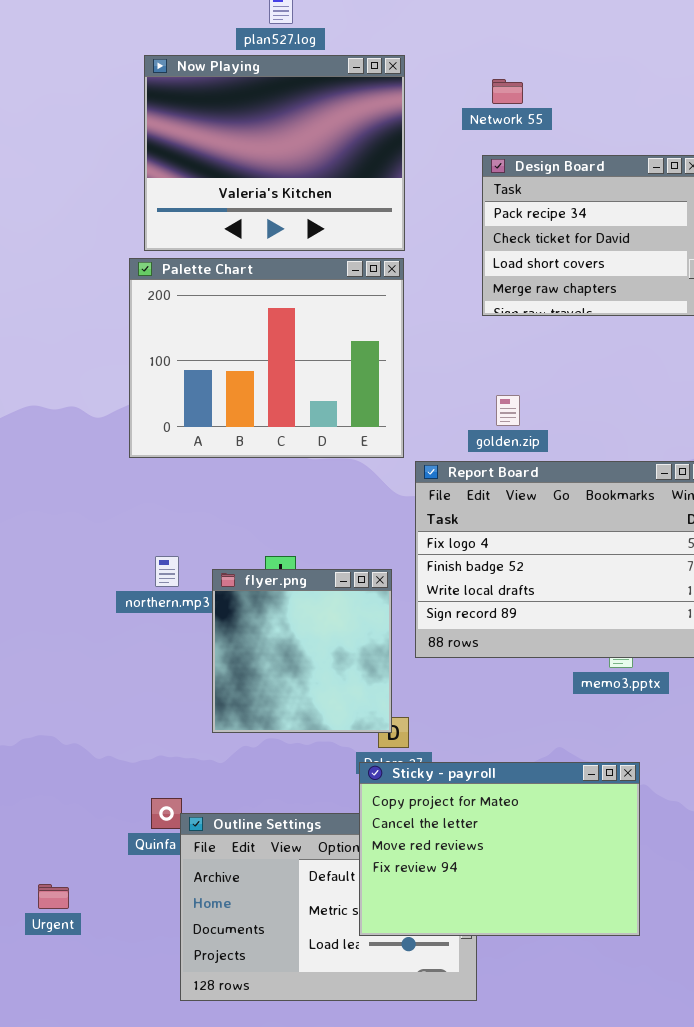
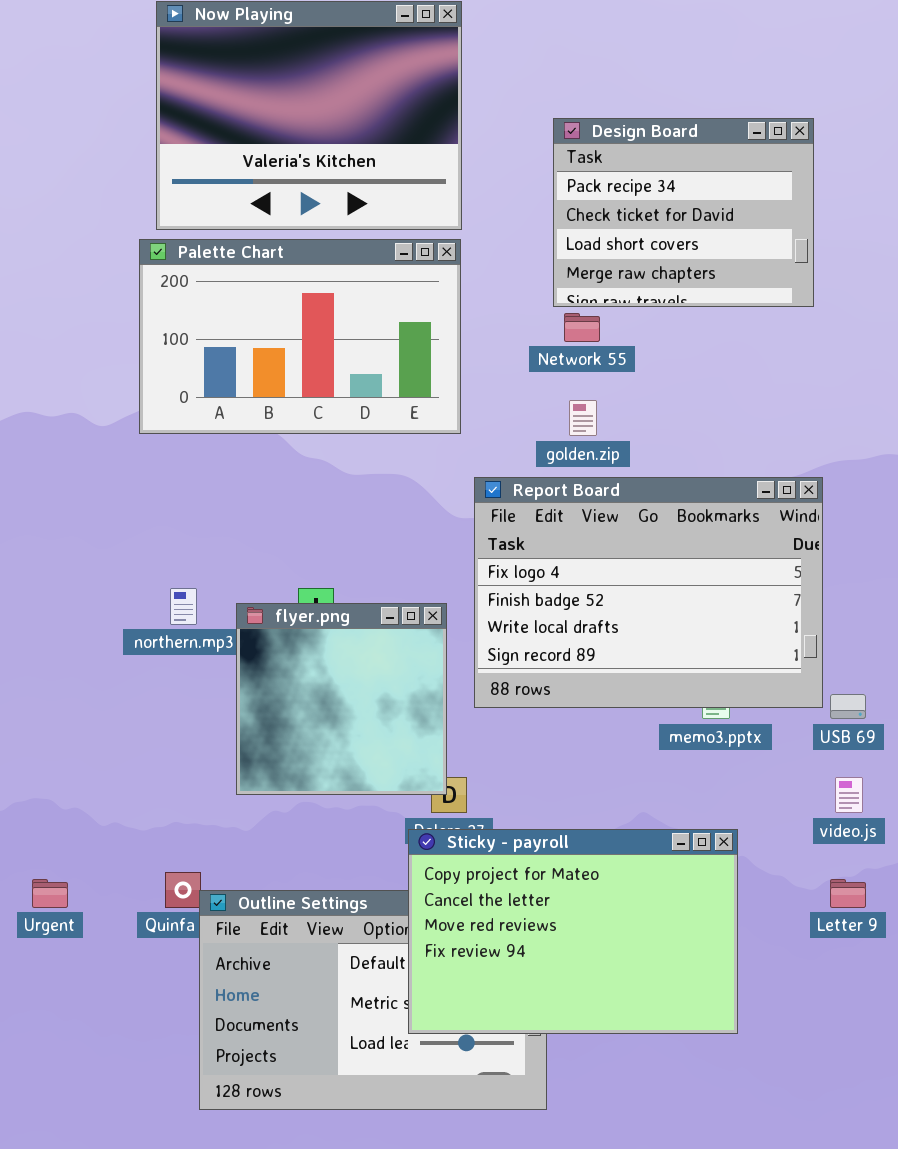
Network 55: [492,79,523,104] -> [564,313,600,342], moved
Palette Chart: [129,258,404,458] -> [139,239,461,434], resized
Urgent: [38,884,69,909] -> [32,879,68,908], moved

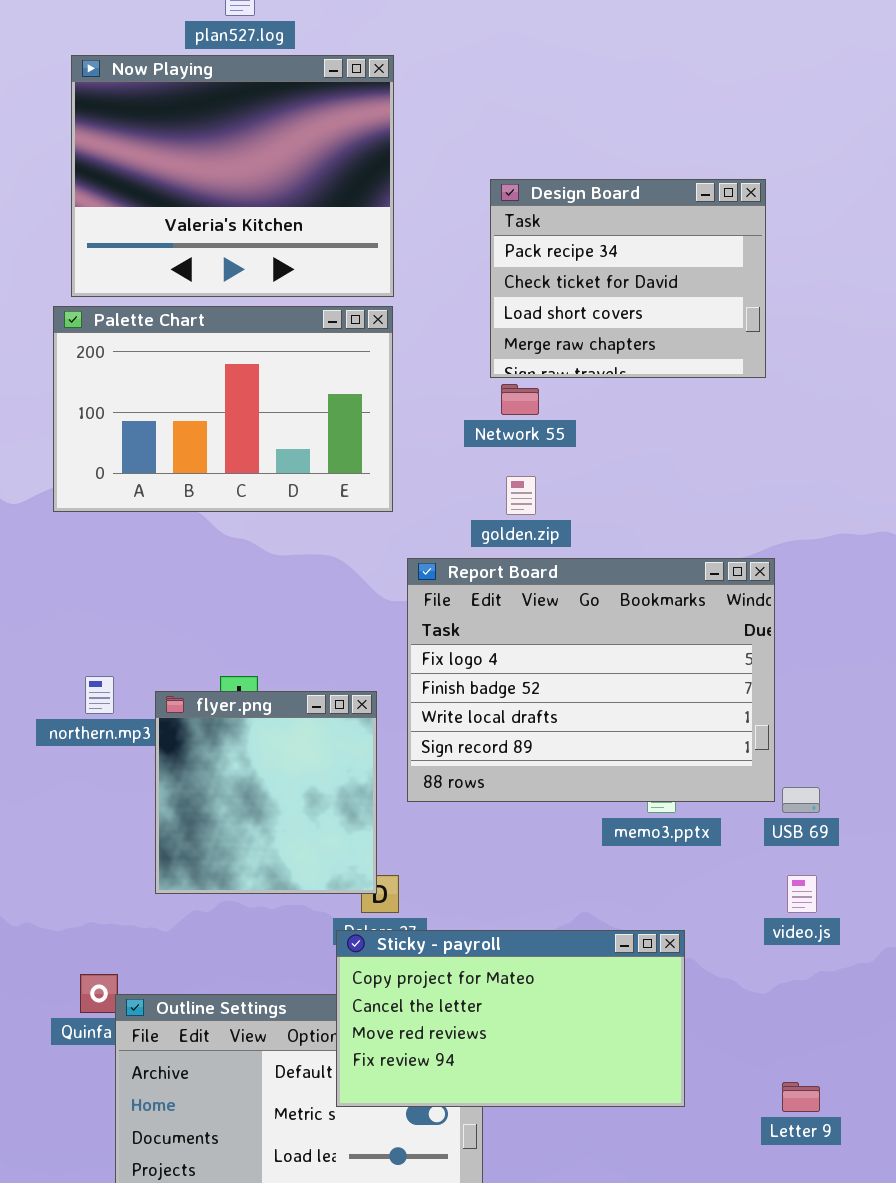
Sticky - payroll: [408,829,738,1034] -> [336,930,685,1107], resized
Letter 9: [830,879,866,908] -> [782,1082,820,1112], moved

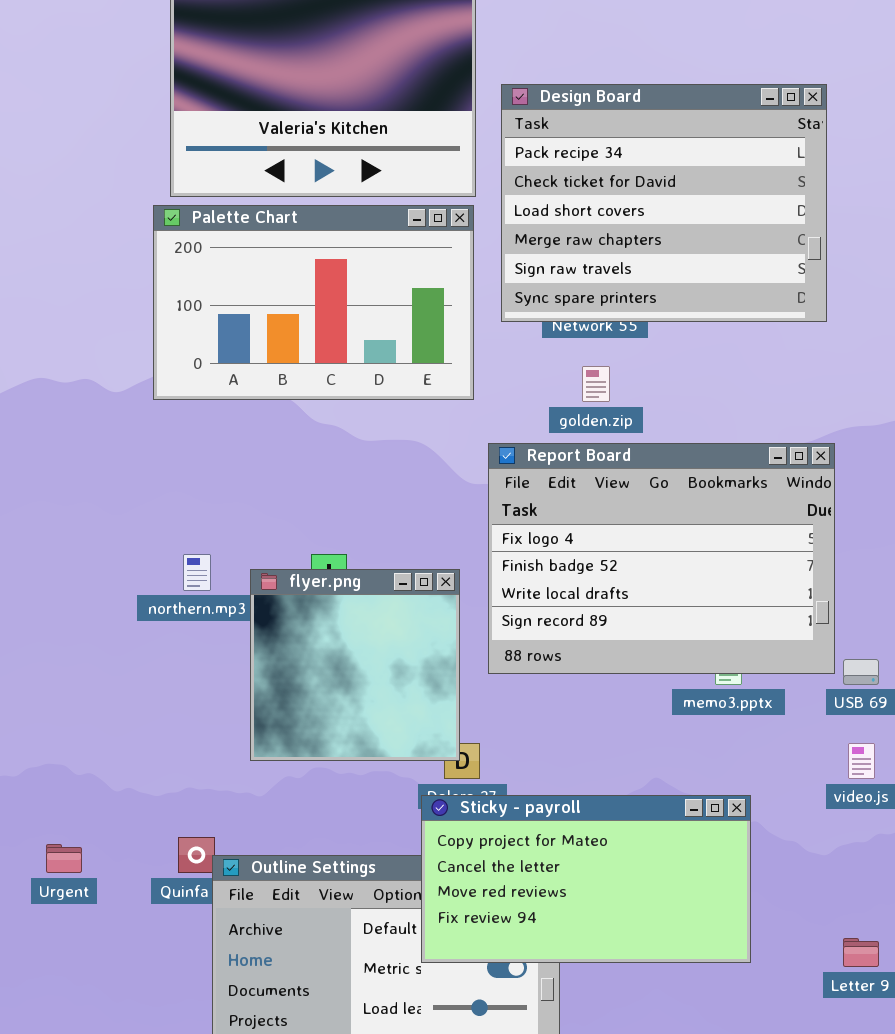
Design Board: [490,179,766,378] -> [501,84,827,322], resized

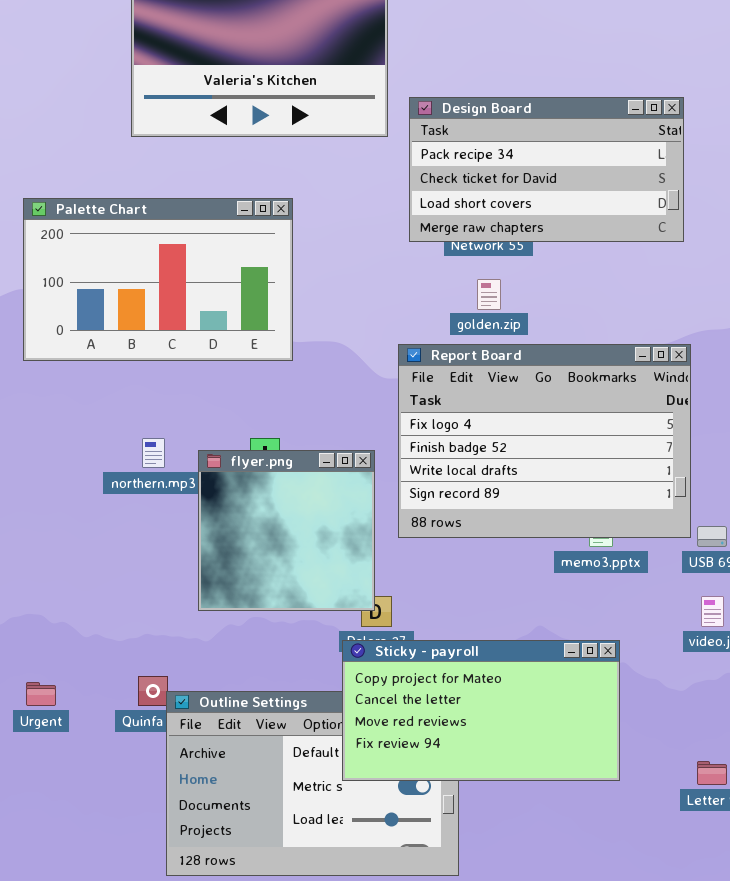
Design Board: [501,84,827,322] -> [409,97,684,242], resized
Palette Chart: [153,205,474,400] -> [23,198,293,361], moved

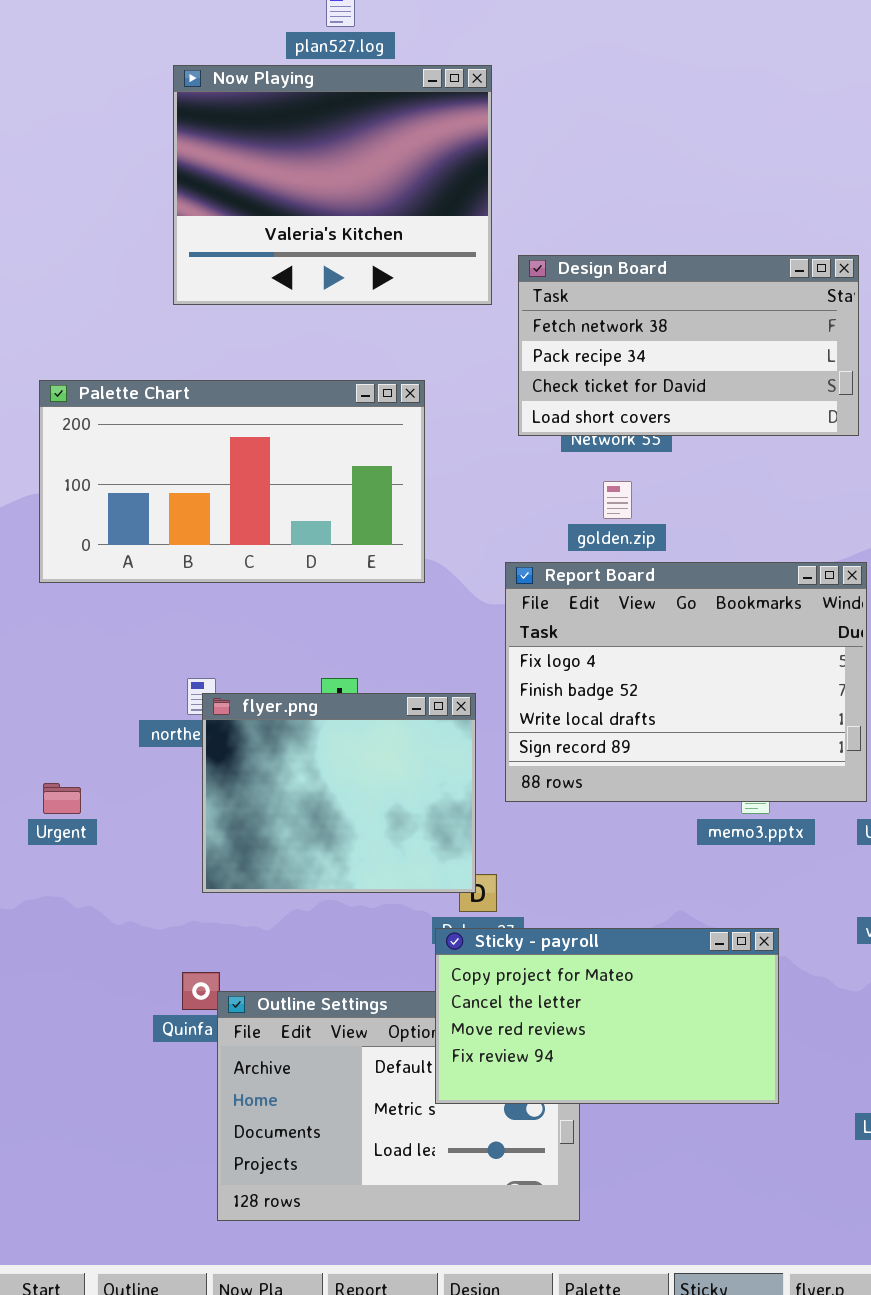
Design Board: [409,97,684,242] -> [518,255,859,436], scrolled up 1 row
Palette Chart: [23,198,293,361] -> [39,380,425,583], resized
flyer.png: [198,450,375,611] -> [202,693,476,893], resized
Urgent: [26,682,56,706] -> [43,783,81,814], moved

